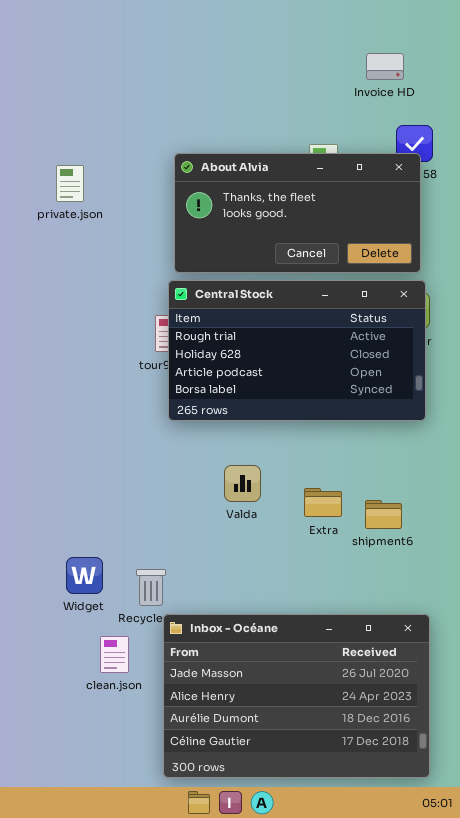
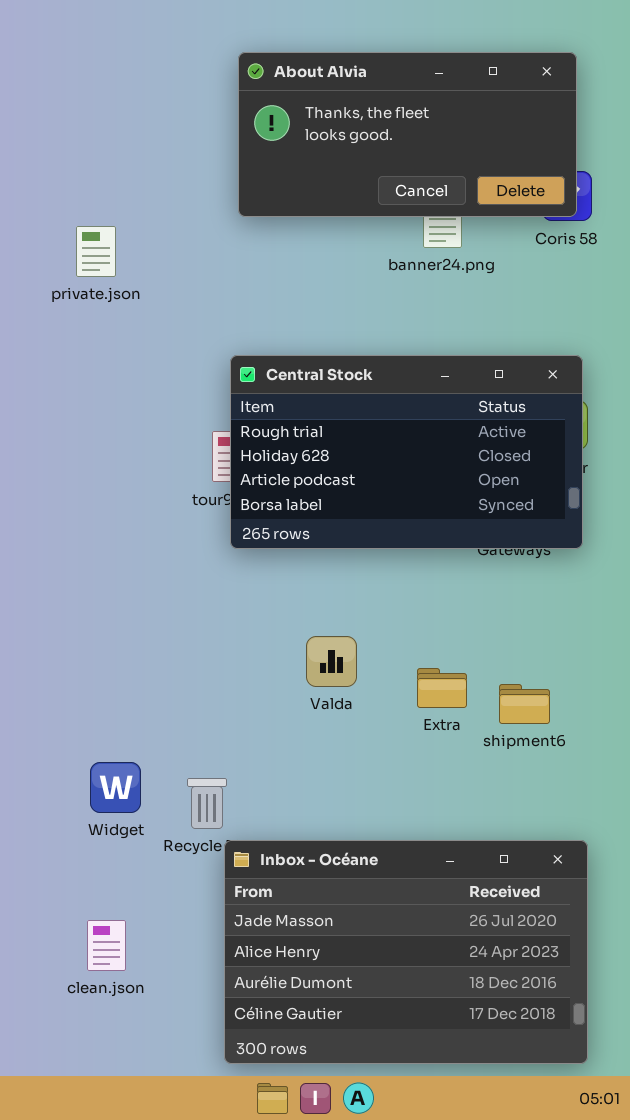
About Alvia: [174,153,421,273] -> [238,52,577,217], moved
Central Stock: [168,280,426,421] -> [230,355,583,549], moved
clean.json: [100,636,129,673] -> [87,920,126,971], moved

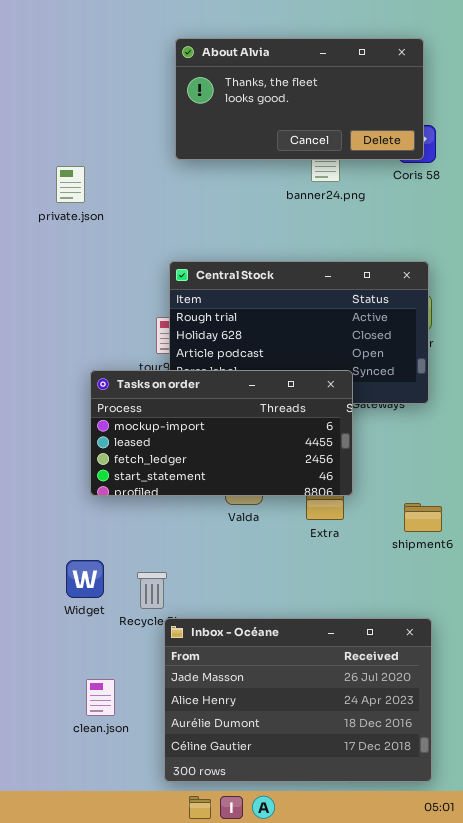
Tasks on order: none -> [90,370,353,496], opened
shipment6: [499,684,550,724] -> [404,503,442,532], moved
clean.json: [87,920,126,971] -> [86,679,115,716], moved

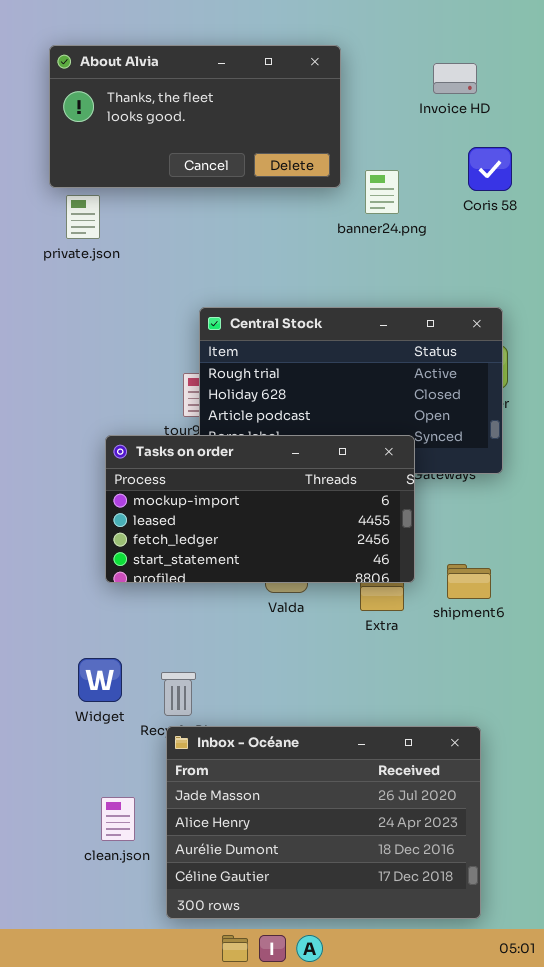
About Alvia: [175,38,424,160] -> [49,45,341,188], moved
shipment6: [404,503,442,532] -> [447,564,491,599], moved
Inbox - Océane: [164,618,432,782] -> [166,726,481,919], moved

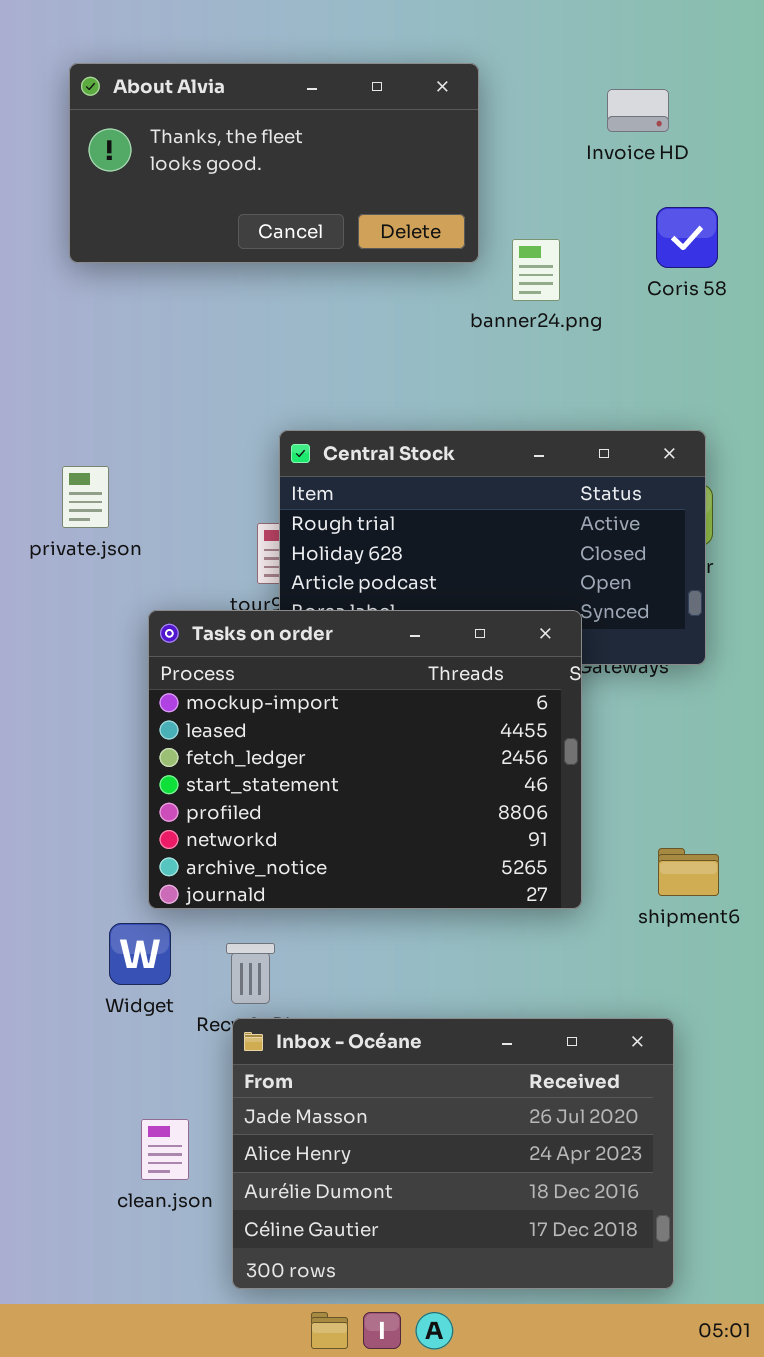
private.json: [66,195,100,239] -> [62,466,109,528], moved
Tasks on order: [105,435,415,583] -> [148,610,582,909], resized
shipment6: [447,564,491,599] -> [658,848,719,896], moved

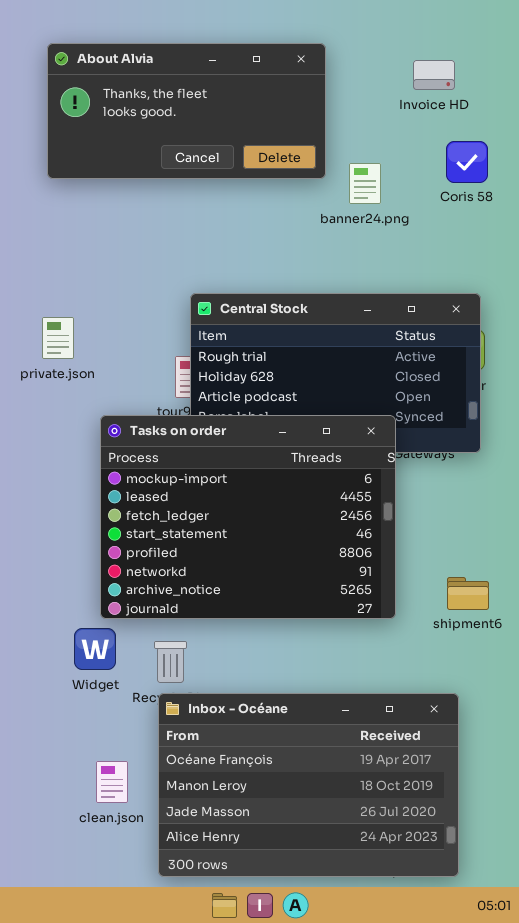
Inbox - Océane: [232,1018,674,1289] -> [158,693,459,877], scrolled up 2 rows

